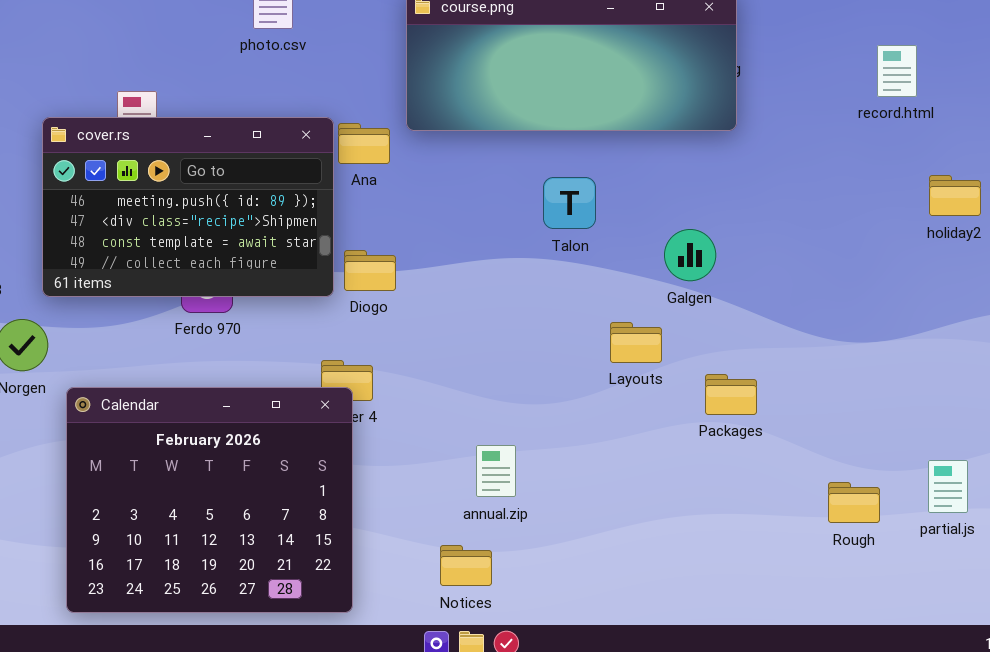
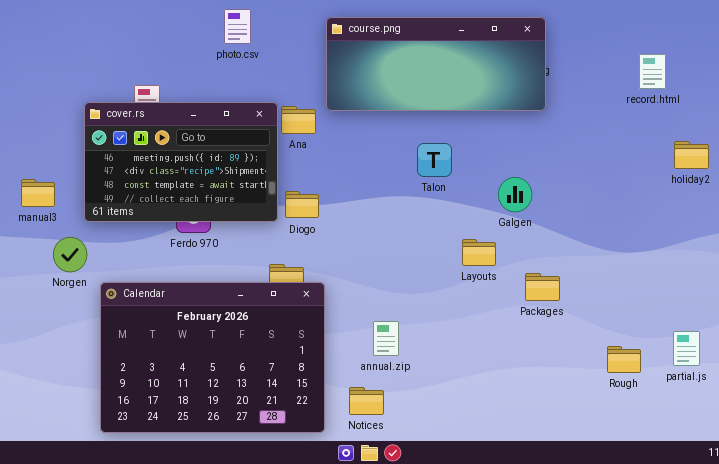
Calendar: [66,387,353,613] -> [100,282,325,433], resized

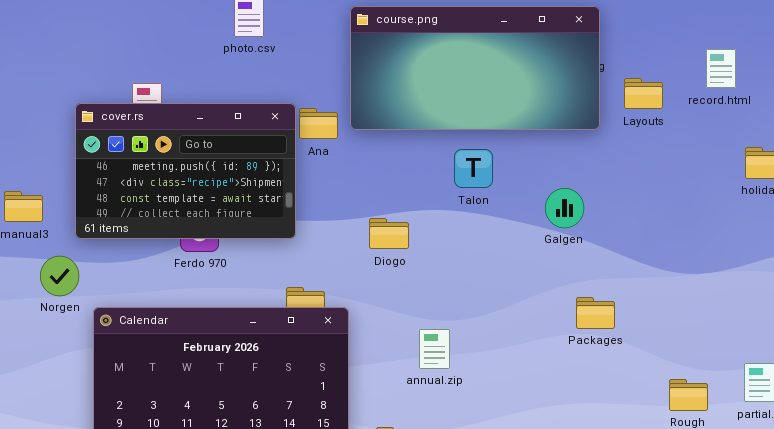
course.png: [326,17,546,111] -> [350,6,600,130], resized
Diogo: [285,191,319,218] -> [369,218,409,249], moved
Layouts: [462,239,496,266] -> [624,78,663,109], moved
annual.zip: [373,321,399,356] -> [419,329,450,369], moved

